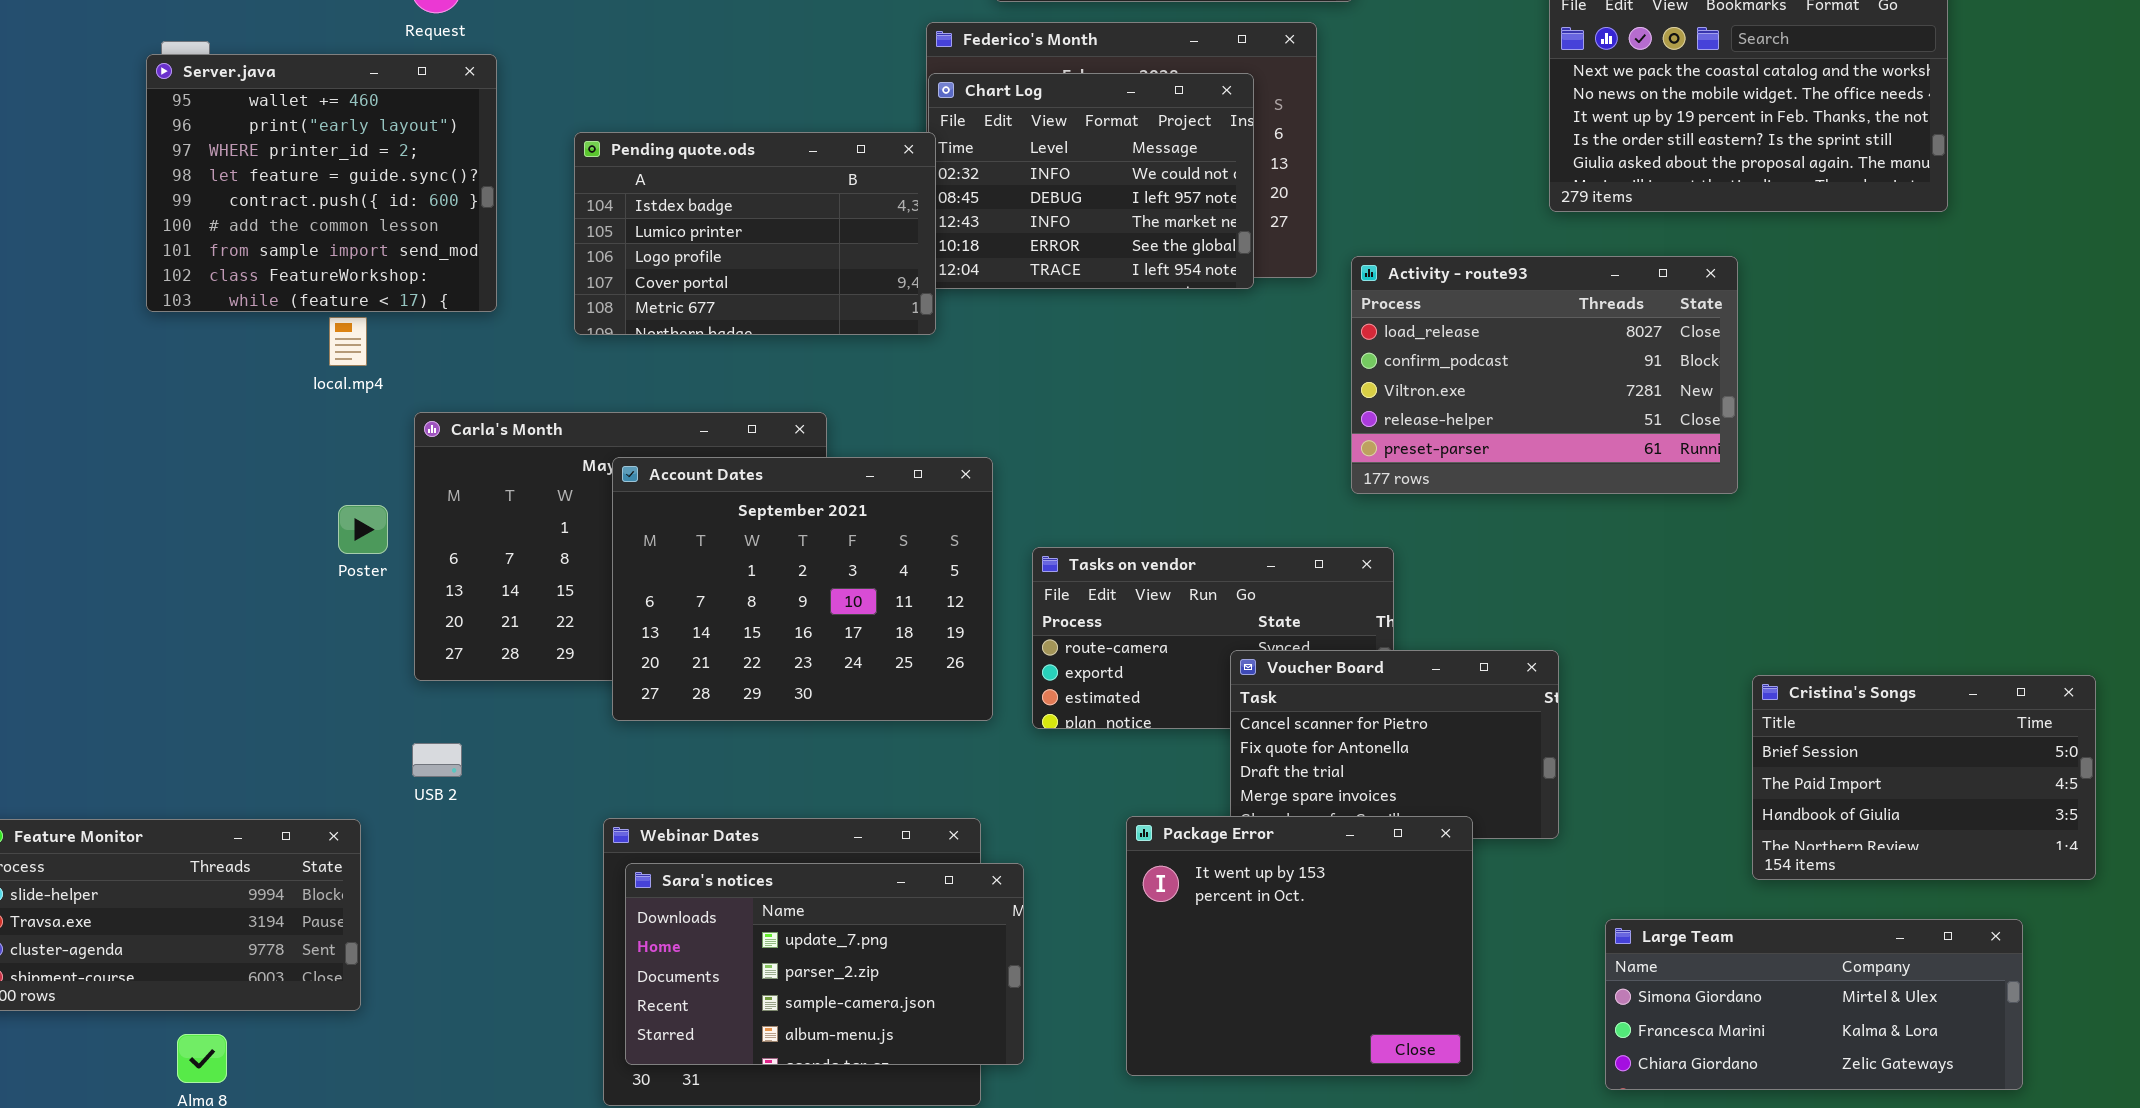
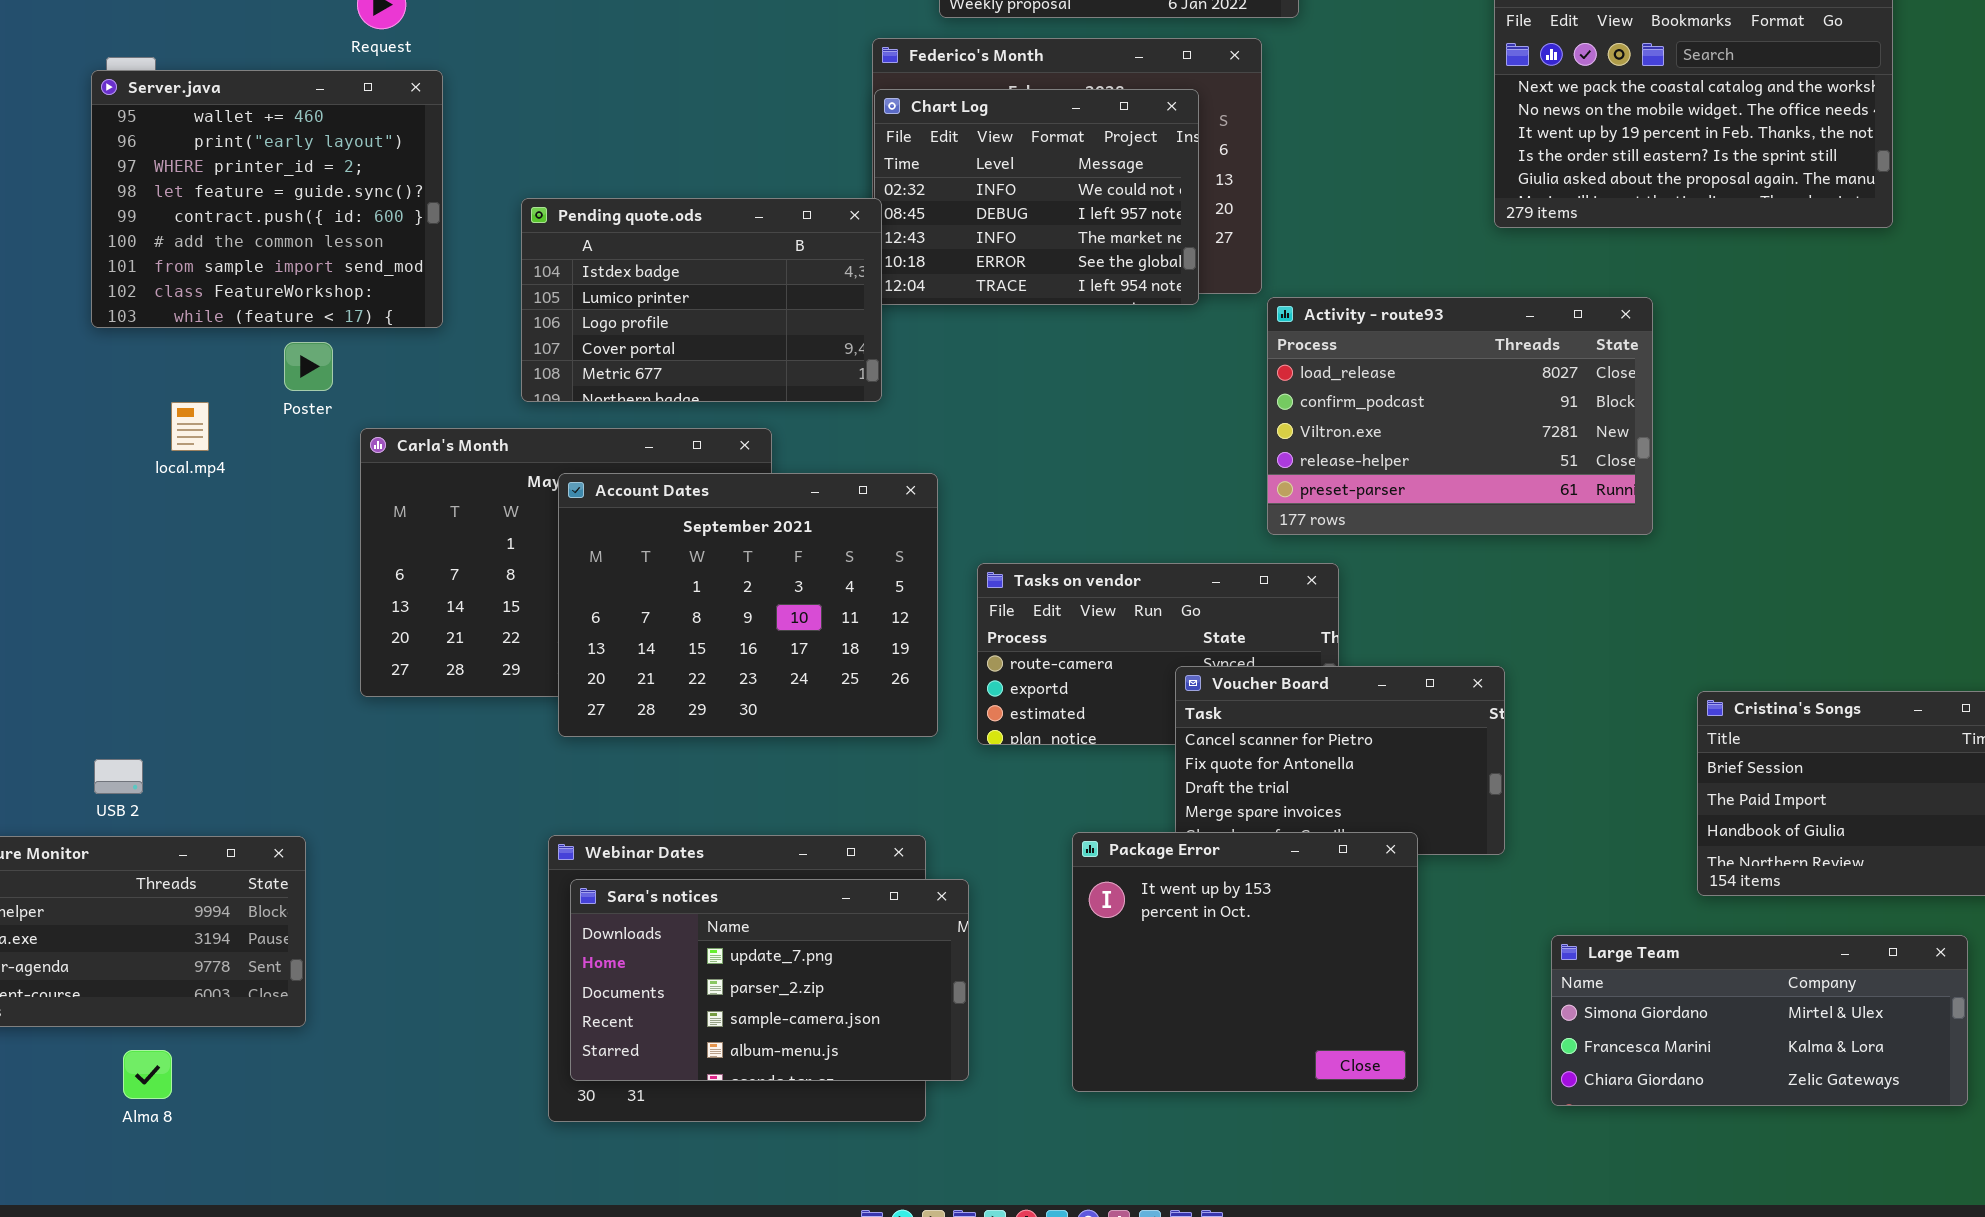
Pending quote.ods: [574,132,936,335] -> [521,198,882,402], moved
Activity - route93: [1351,256,1738,494] -> [1267,297,1653,535], moved
local.mp4: [329,317,367,366] -> [171,402,209,451], moved
Poster: [338,505,388,554] -> [284,342,333,391], moved
USB 2: [412,743,462,777] -> [94,759,143,794], moved

